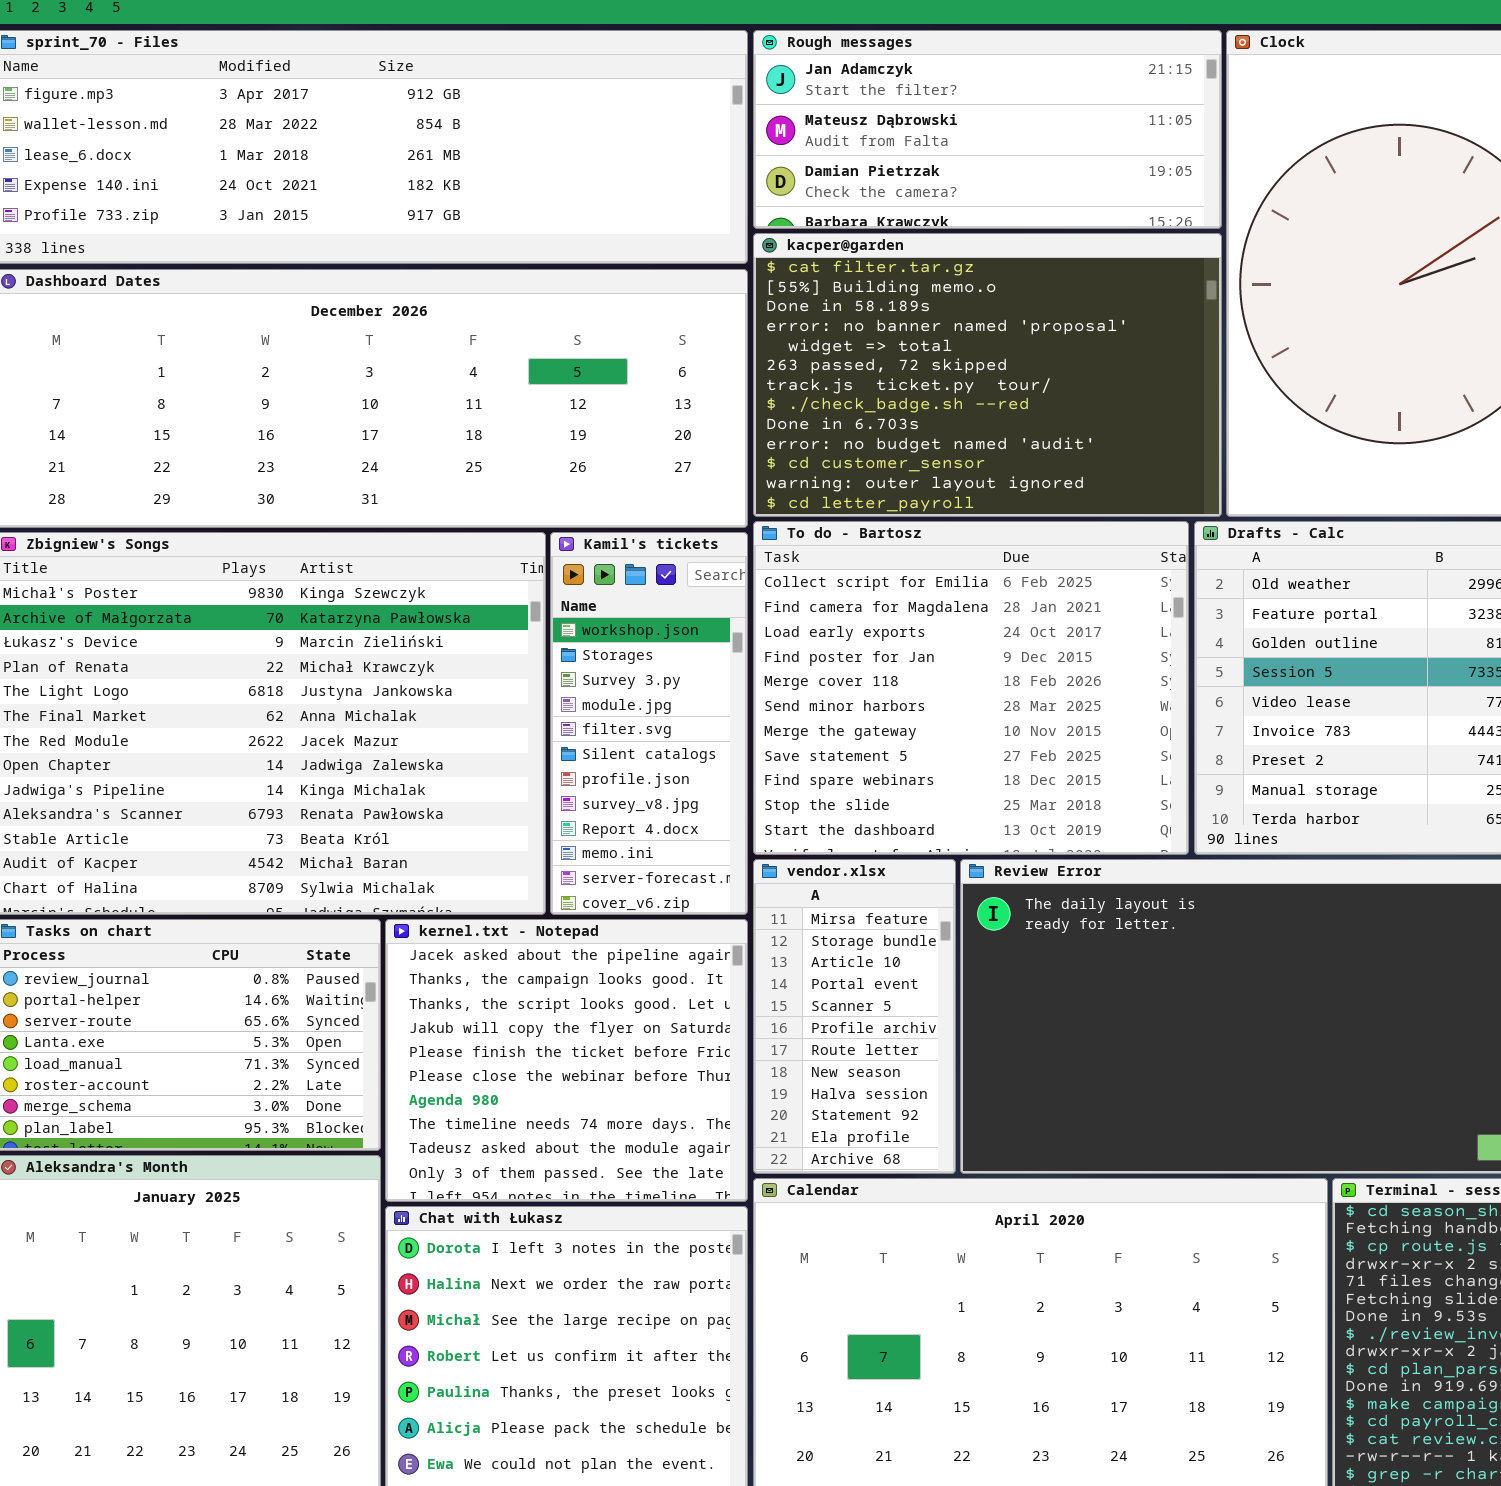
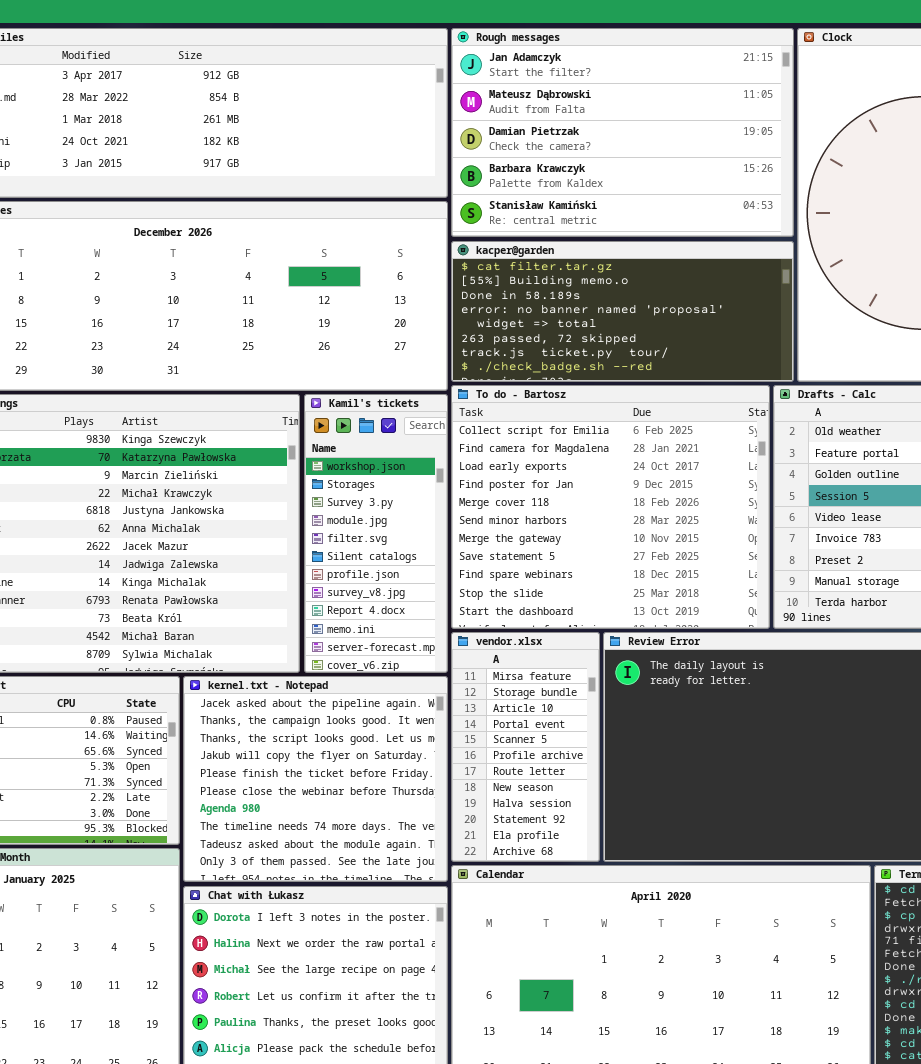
Rough messages: [753,30,1222,229] -> [451,28,794,237], resized
kacper@garden: [753,233,1222,517] -> [451,241,794,382], resized

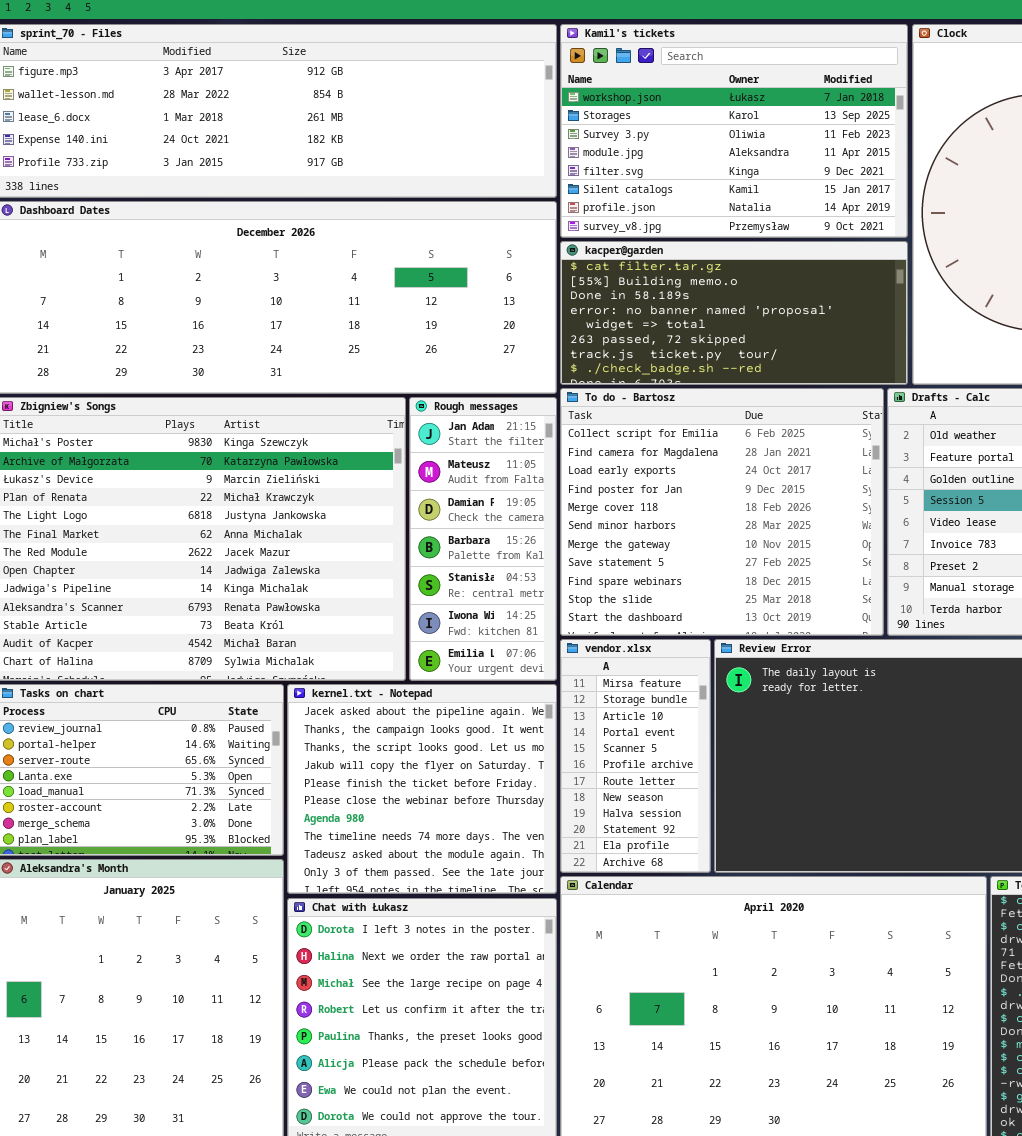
Rough messages: [451,28,794,237] -> [409,397,557,681], moved, resized
Kamil's tickets: [304,394,448,673] -> [560,24,908,238], moved, resized

